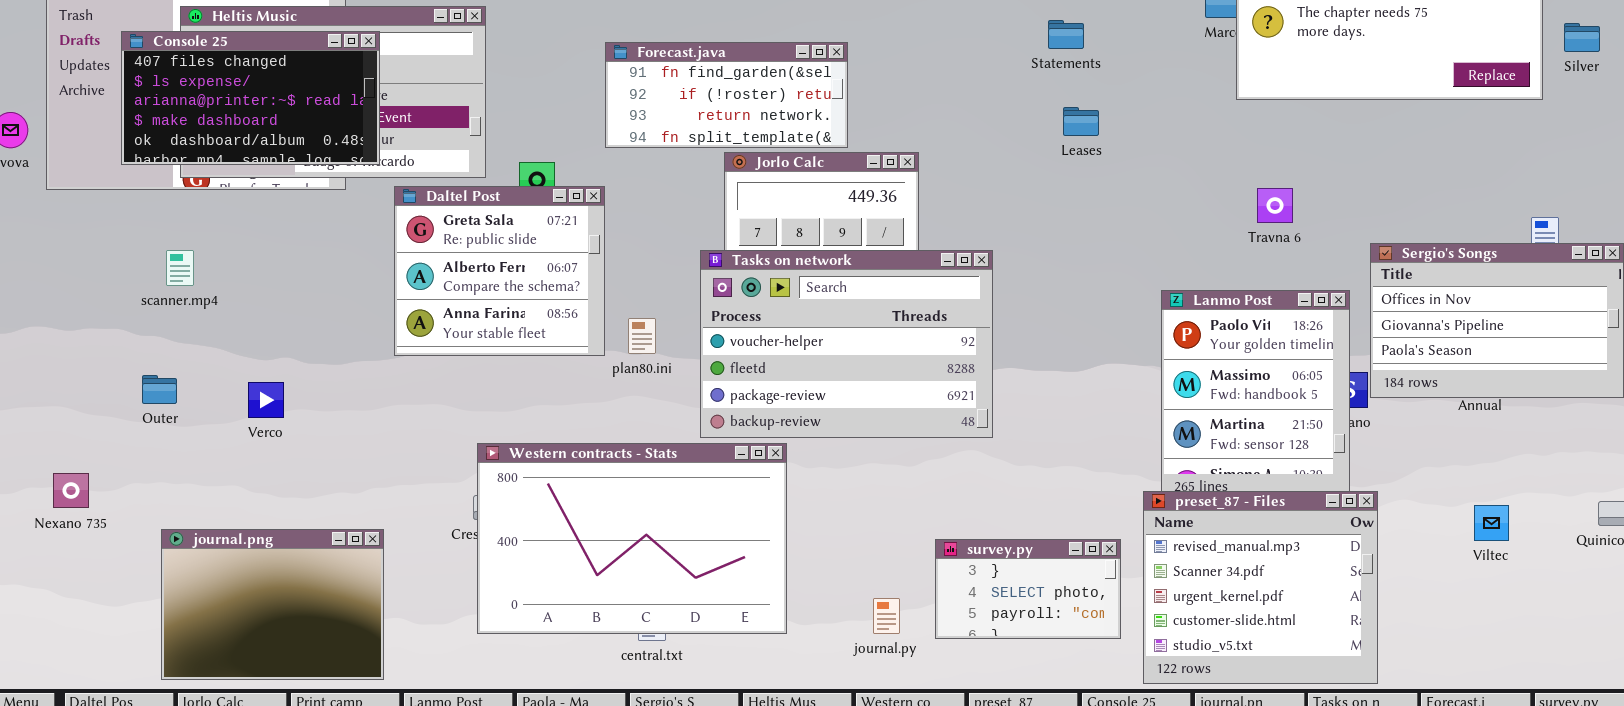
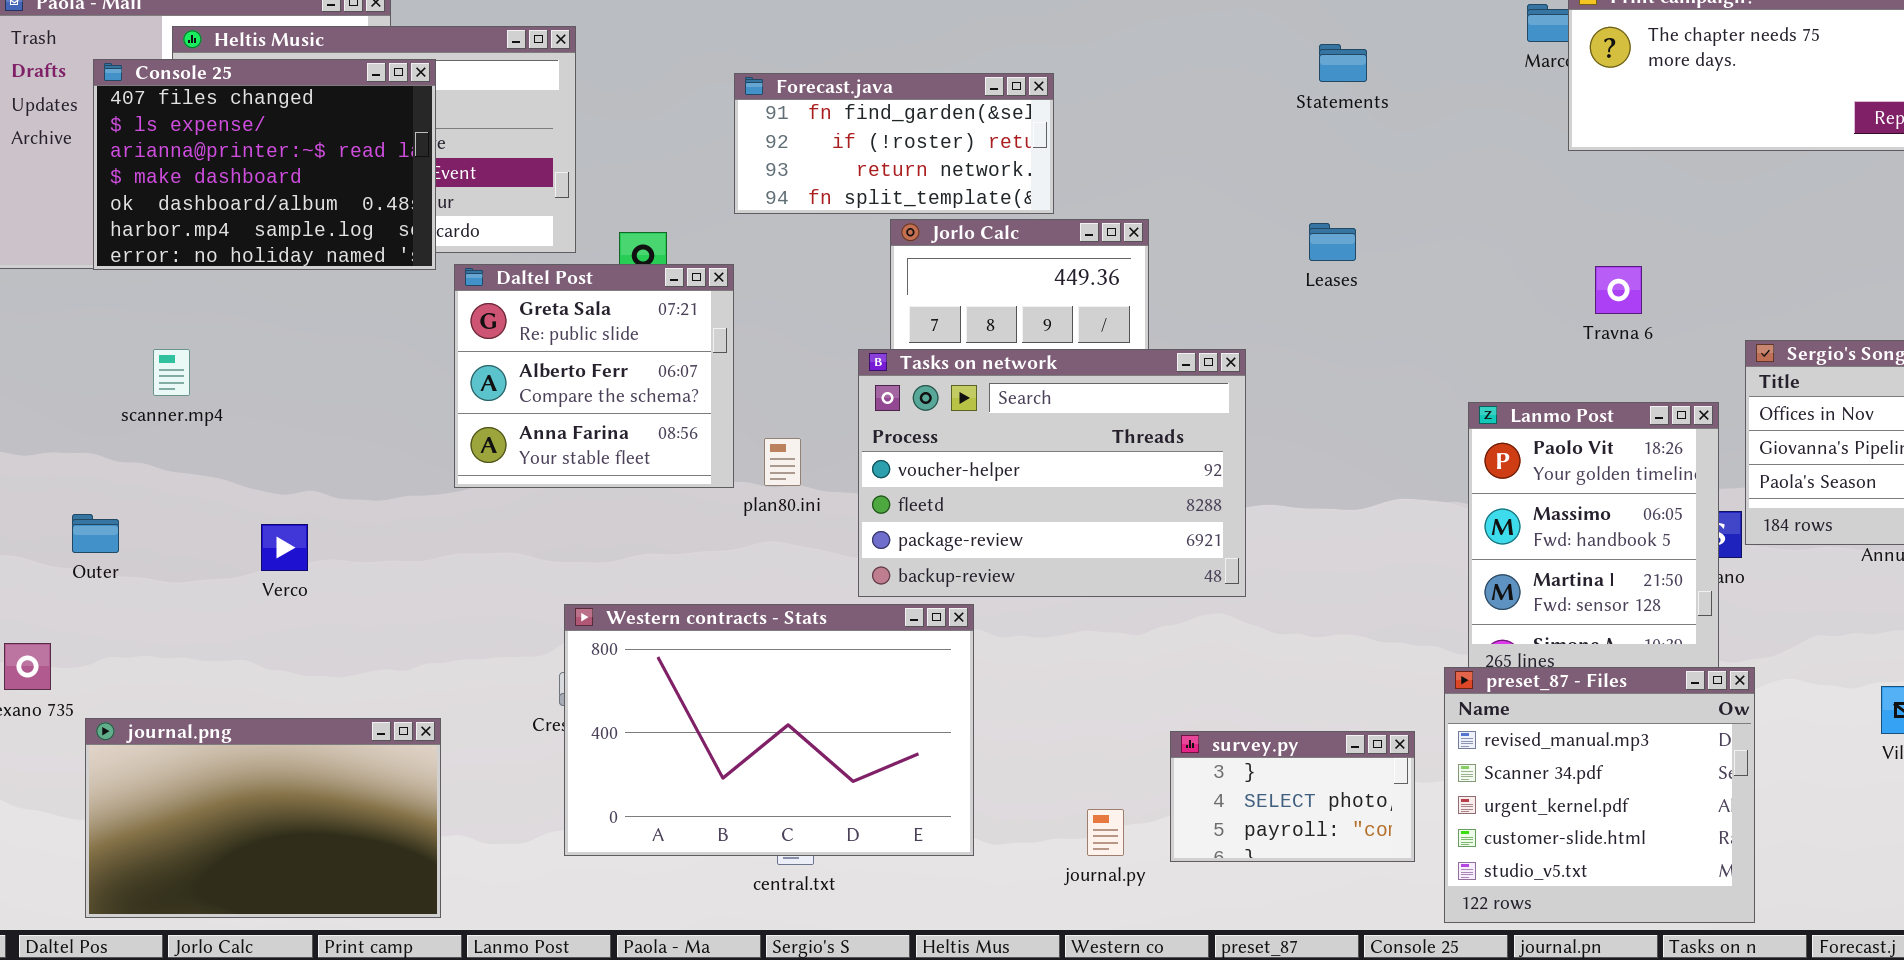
Console 25: [121,31,380,165] -> [93,59,436,270], resized
Leases: [1063,107,1099,136] -> [1309,223,1356,261], moved
Outer: [142,375,177,404] -> [72,514,119,553], moved
journal.png: [161,529,384,680] -> [85,718,441,918], resized

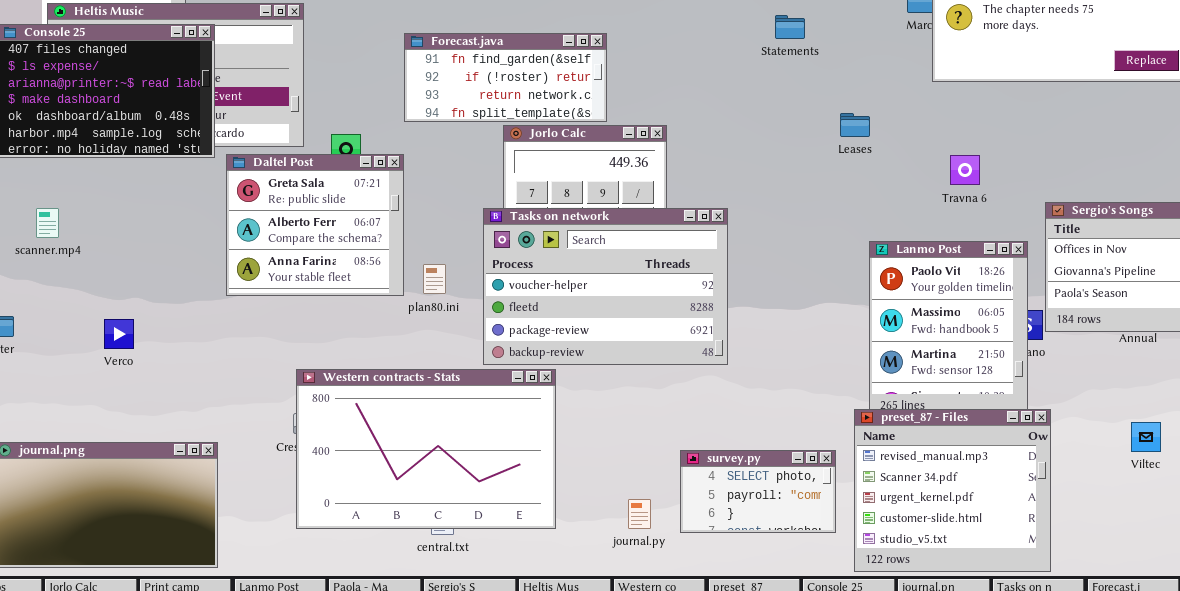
Leases: [1309,223,1356,261] -> [840,113,870,137], moved
survey.py: [1170,731,1415,862] -> [680,450,836,533], scrolled down 1 row

